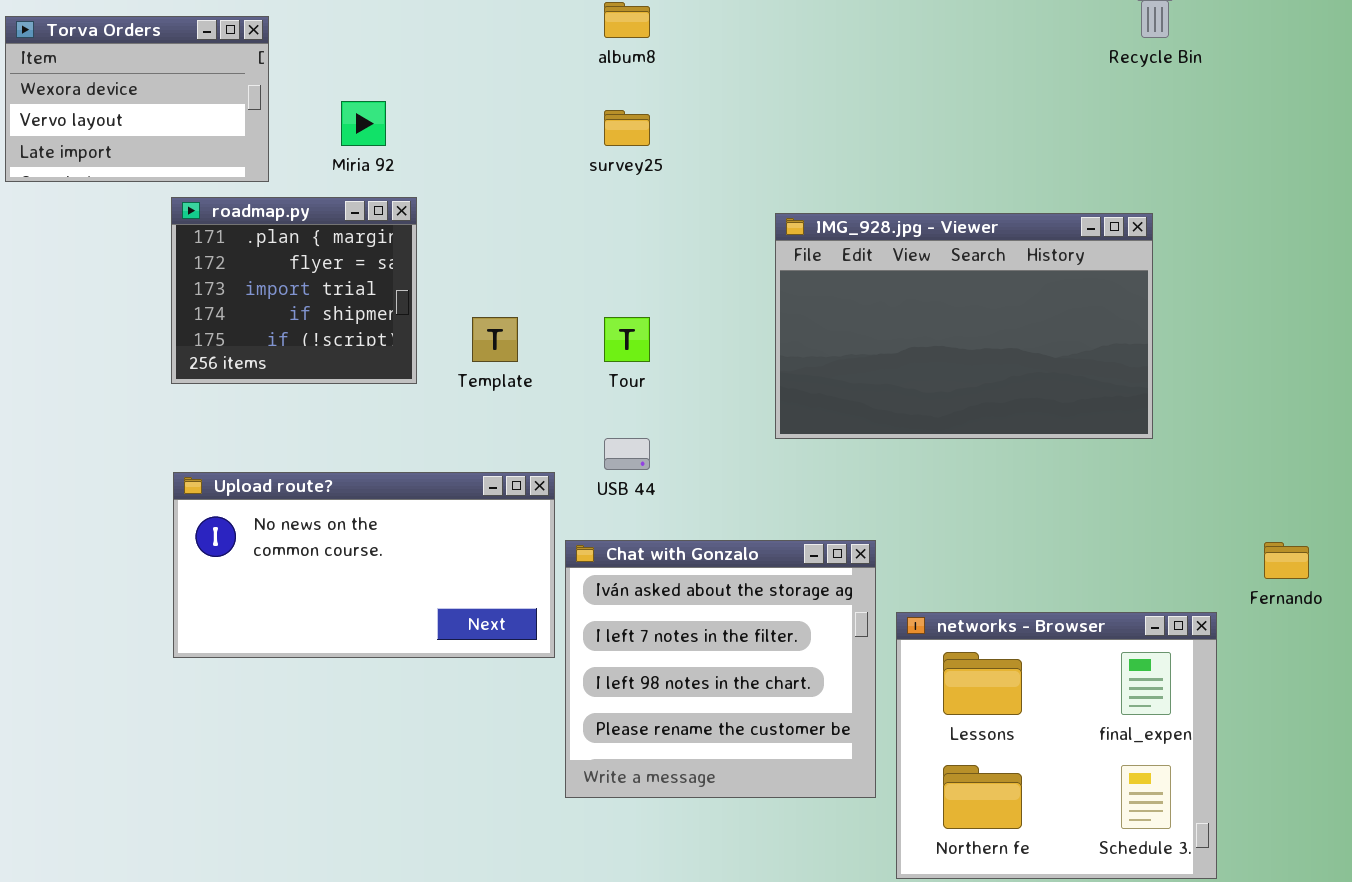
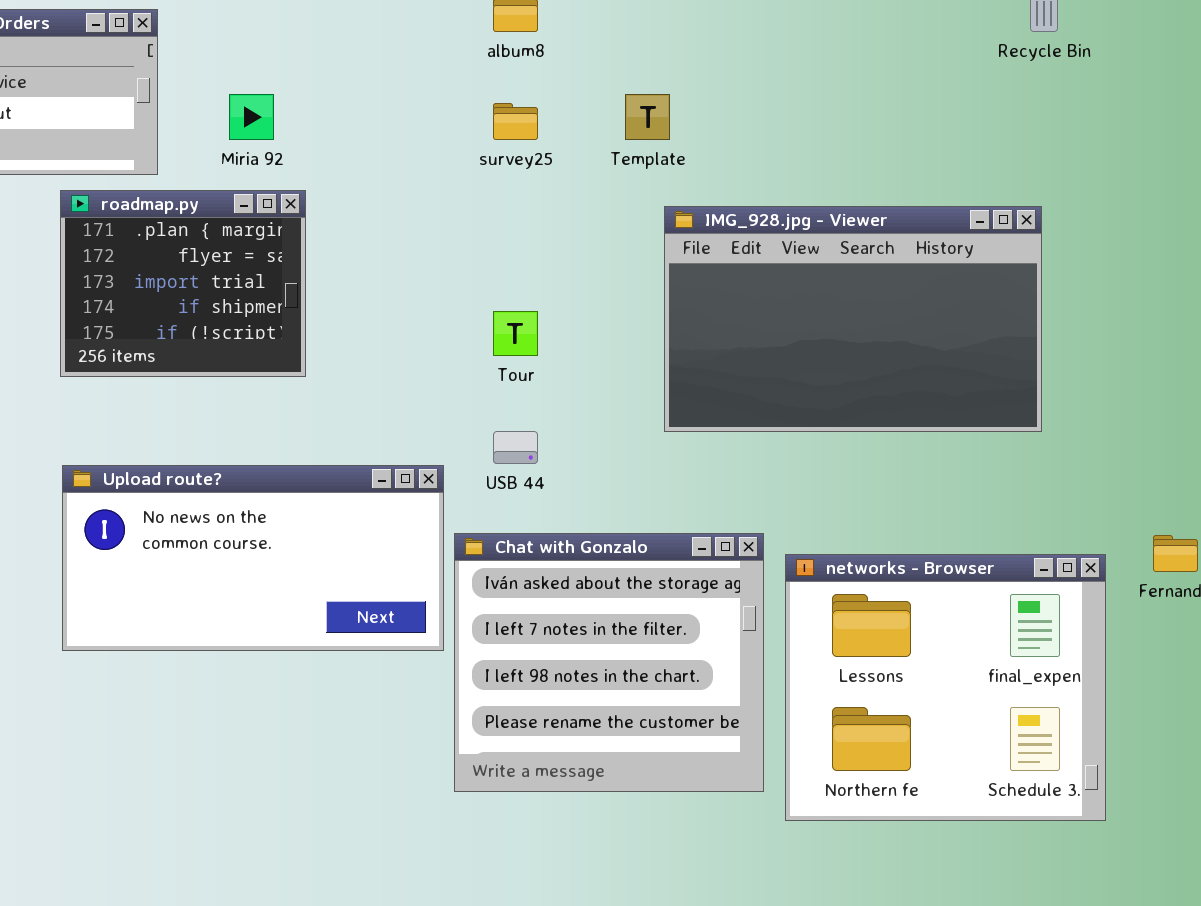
Template: [472,317,518,362] -> [625,94,670,140], moved
networks - Browser: [896,612,1217,879] -> [785,554,1106,821], moved

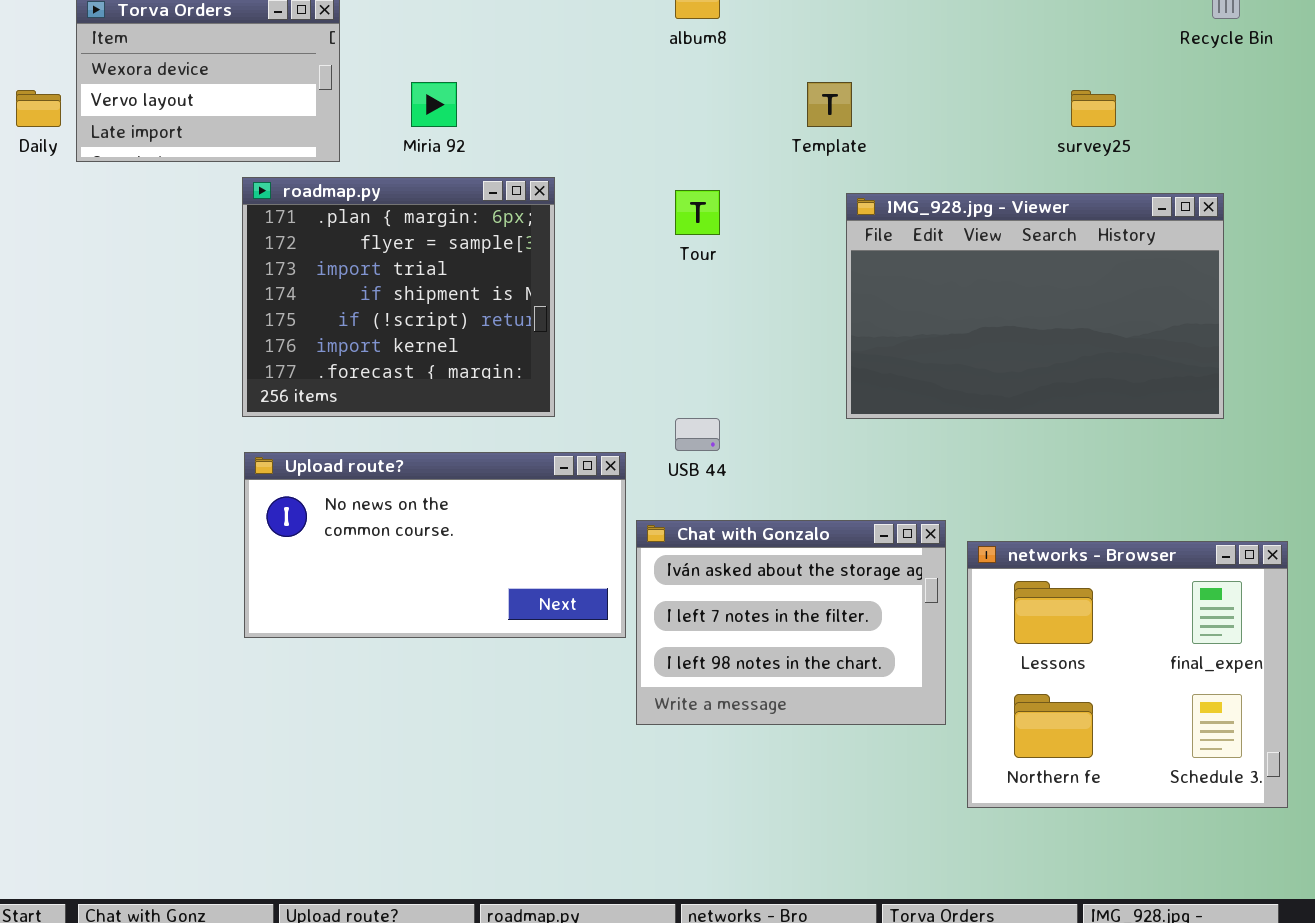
survey25: [493,103,538,140] -> [1071,90,1116,127], moved
roadmap.py: [60,190,306,377] -> [242,177,555,417], resized
Tour: [493,311,538,356] -> [675,190,720,235], moved
Chat with Gonzalo: [454,533,764,792] -> [636,520,946,725], resized

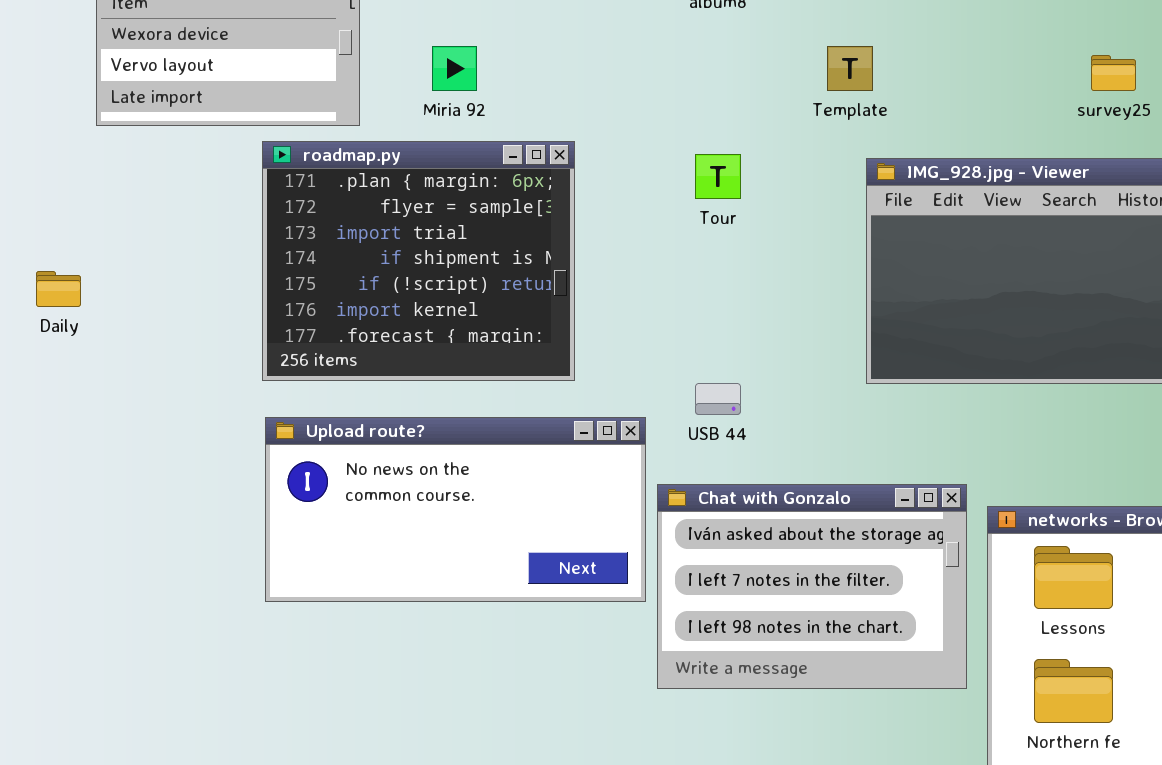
Daily: [16,90,61,127] -> [36,271,81,307], moved

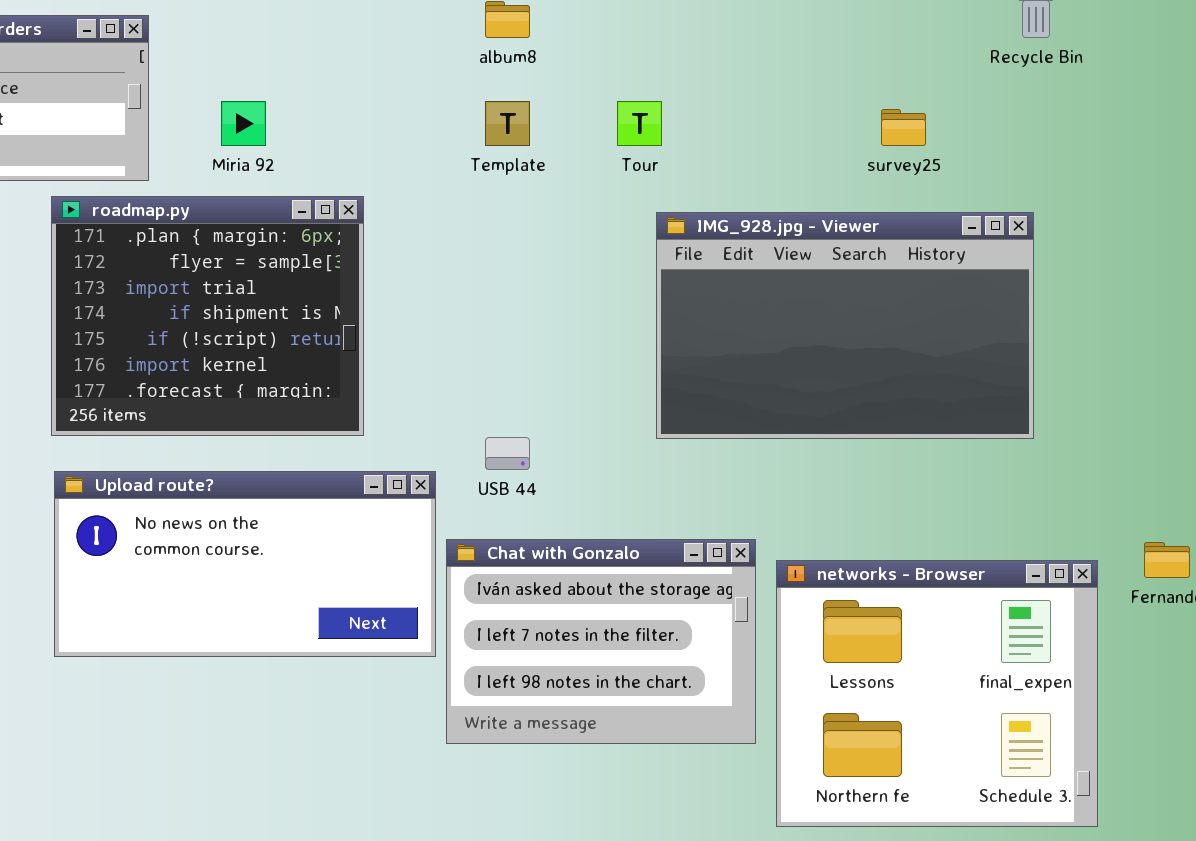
Template: [827,46,873,91] -> [485,101,530,146], moved
Tour: [695,154,741,199] -> [617,101,662,146], moved

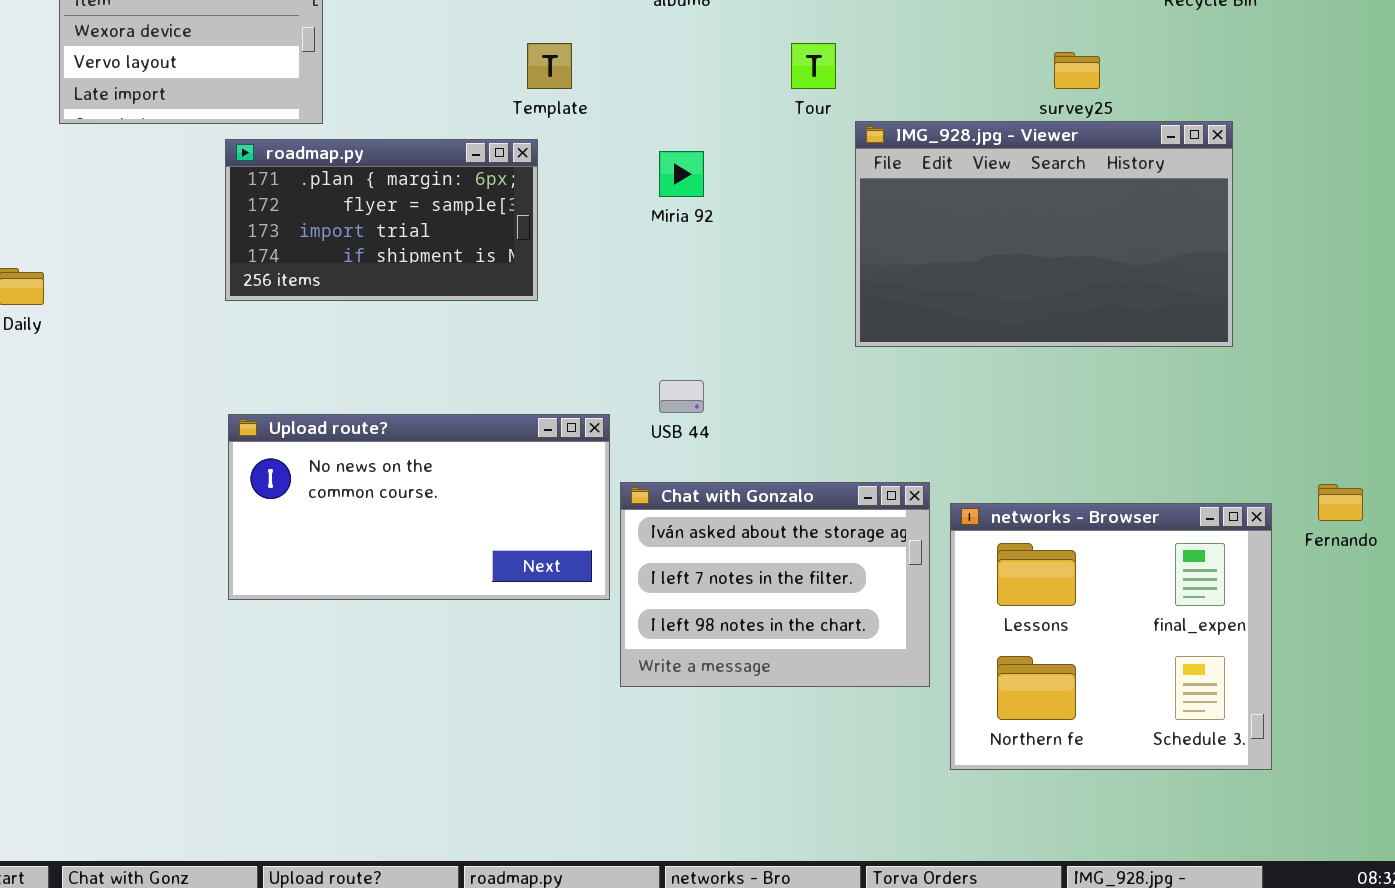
Miria 92: [221,101,266,146] -> [659,151,704,197], moved
Template: [485,101,530,146] -> [527,43,572,89], moved
roadmap.py: [51,196,364,436] -> [225,139,538,301], resized
IMG_928.jpg - Viewer: [656,212,1034,439] -> [855,121,1233,347], moved

